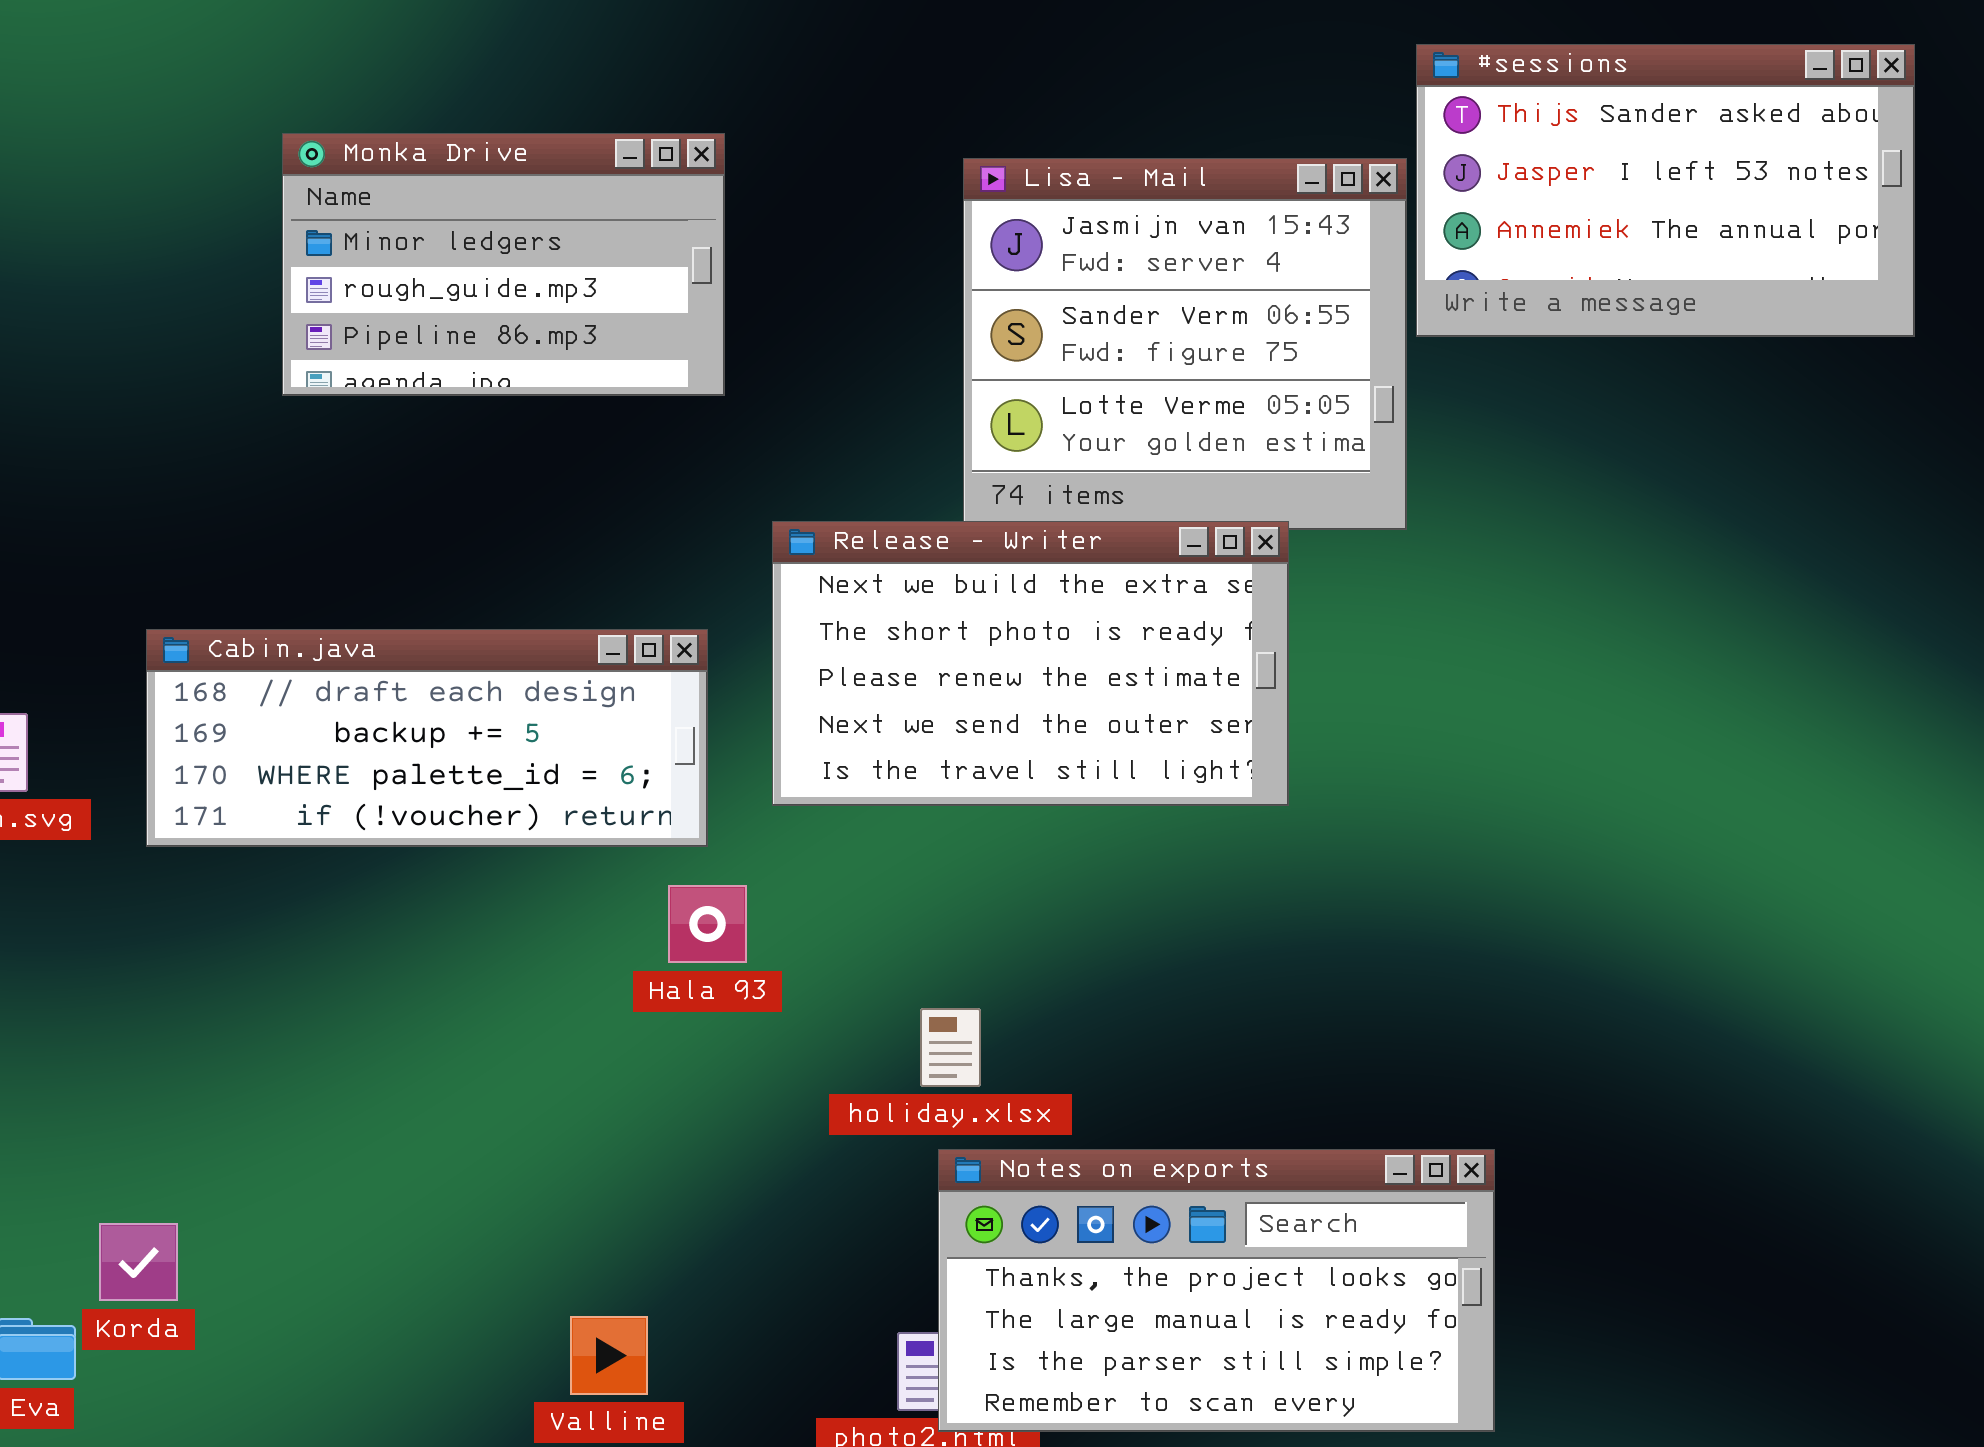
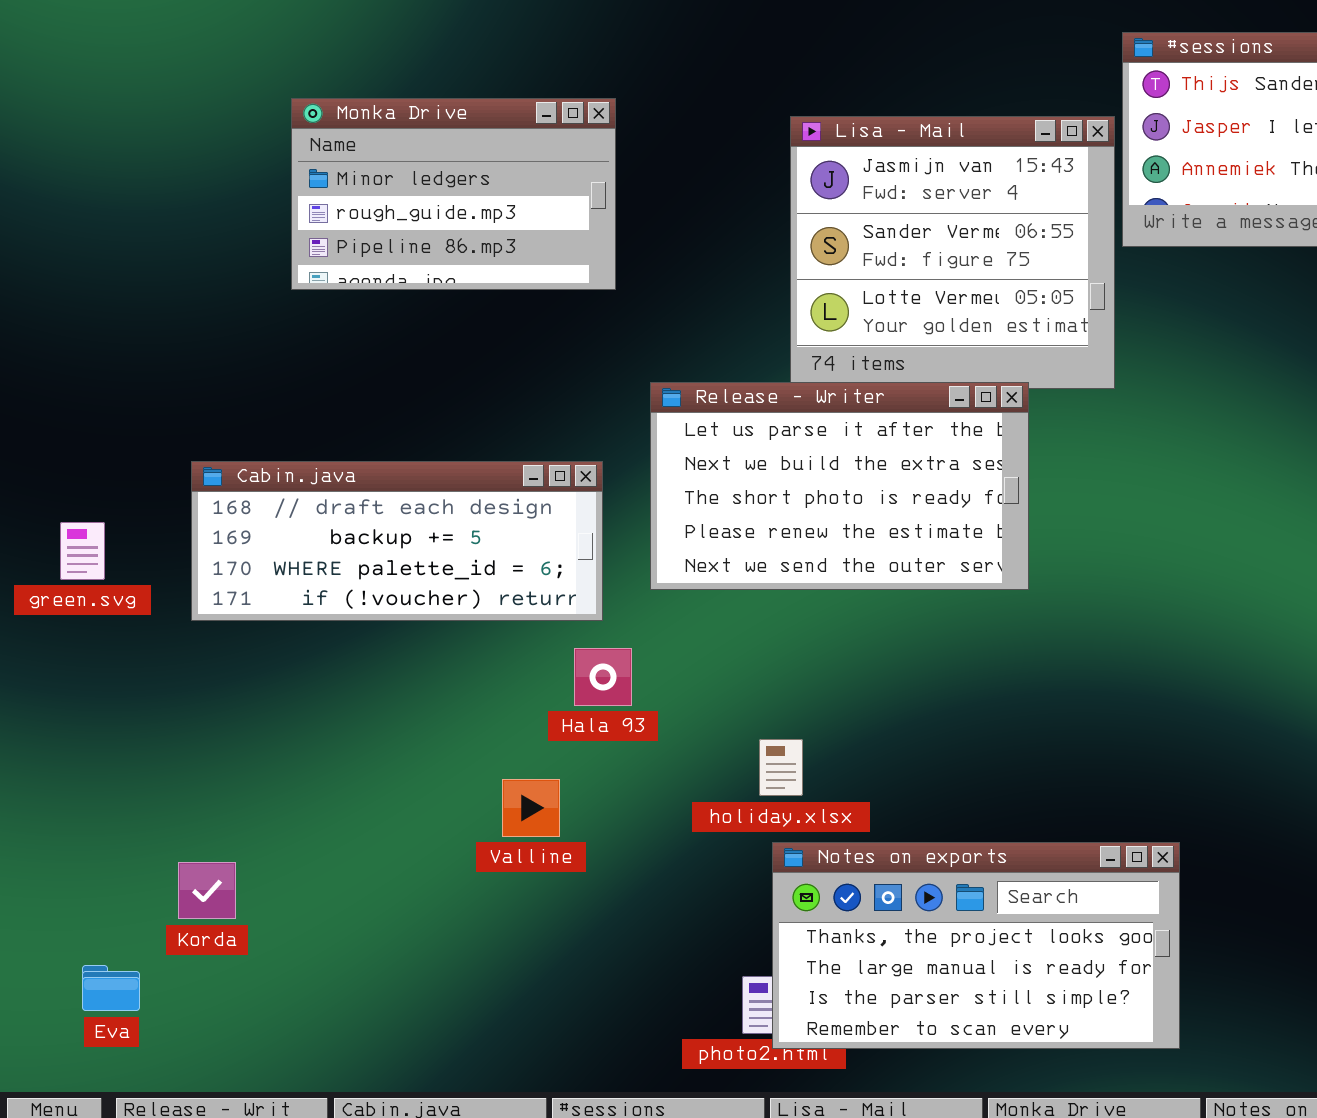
Release - Writer: [772,521,1289,806] -> [650,382,1029,590], scrolled up 1 row
Korda: [99,1223,178,1301] -> [178,862,236,919], moved
Valline: [570,1316,648,1395] -> [502,779,560,837], moved

